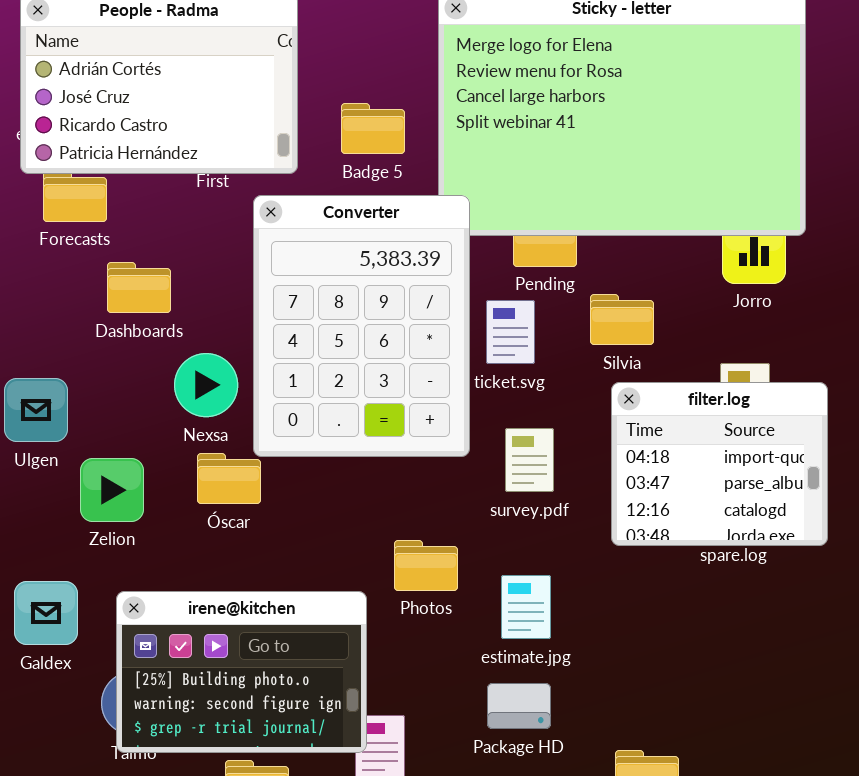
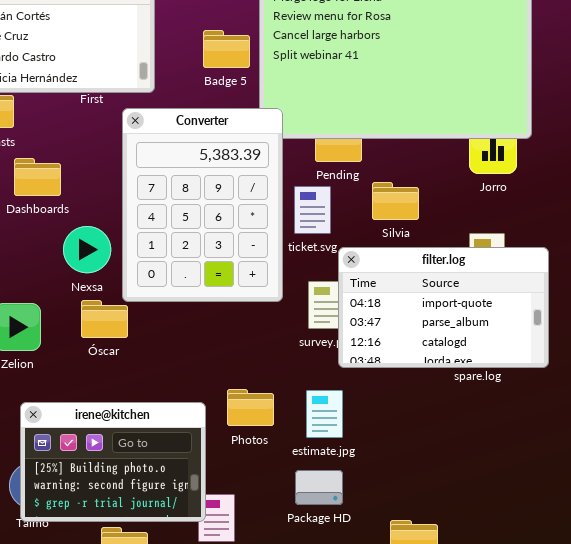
Badge 5: [341,103,405,154] -> [203,30,250,68], moved
filter.log: [611,382,828,546] -> [338,247,549,368], resized
Photos: [394,540,458,591] -> [227,389,274,426], moved

